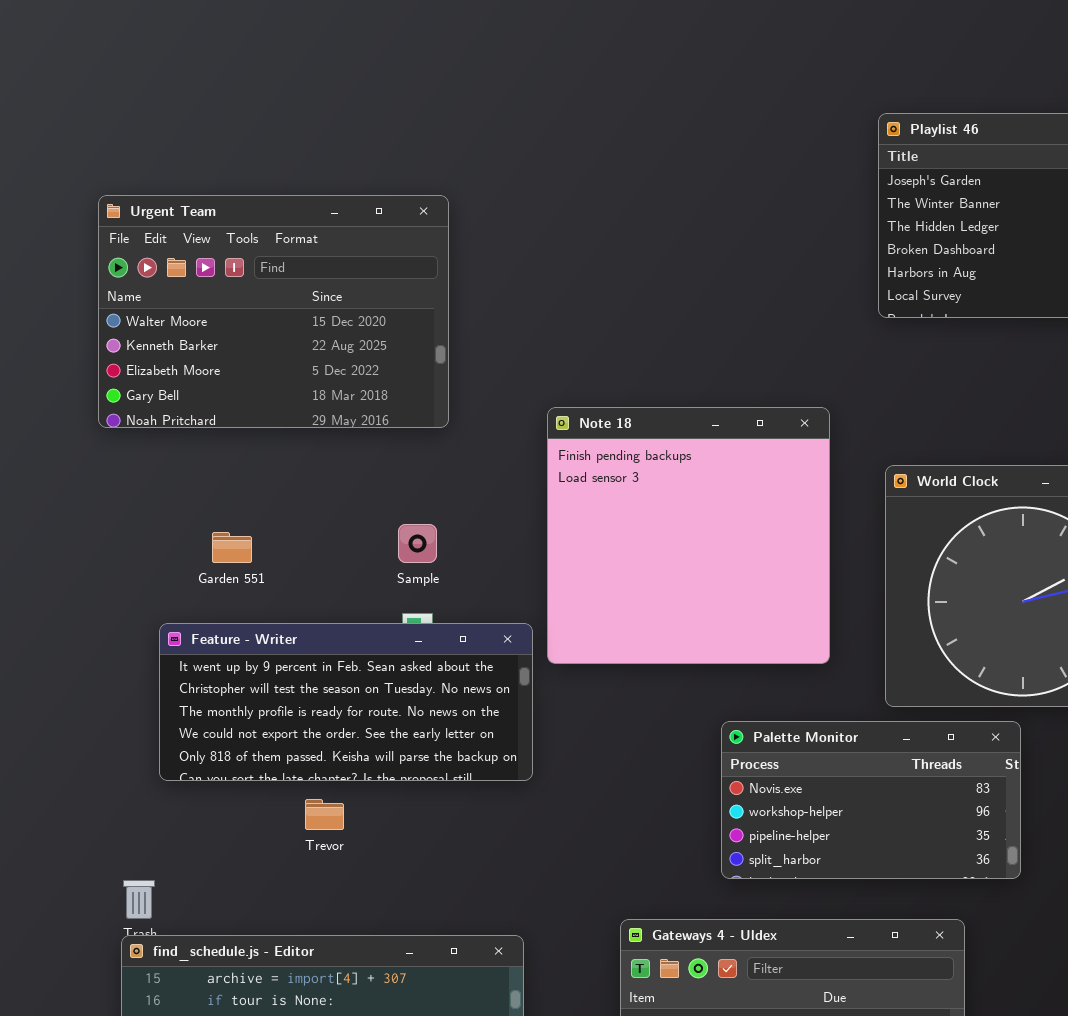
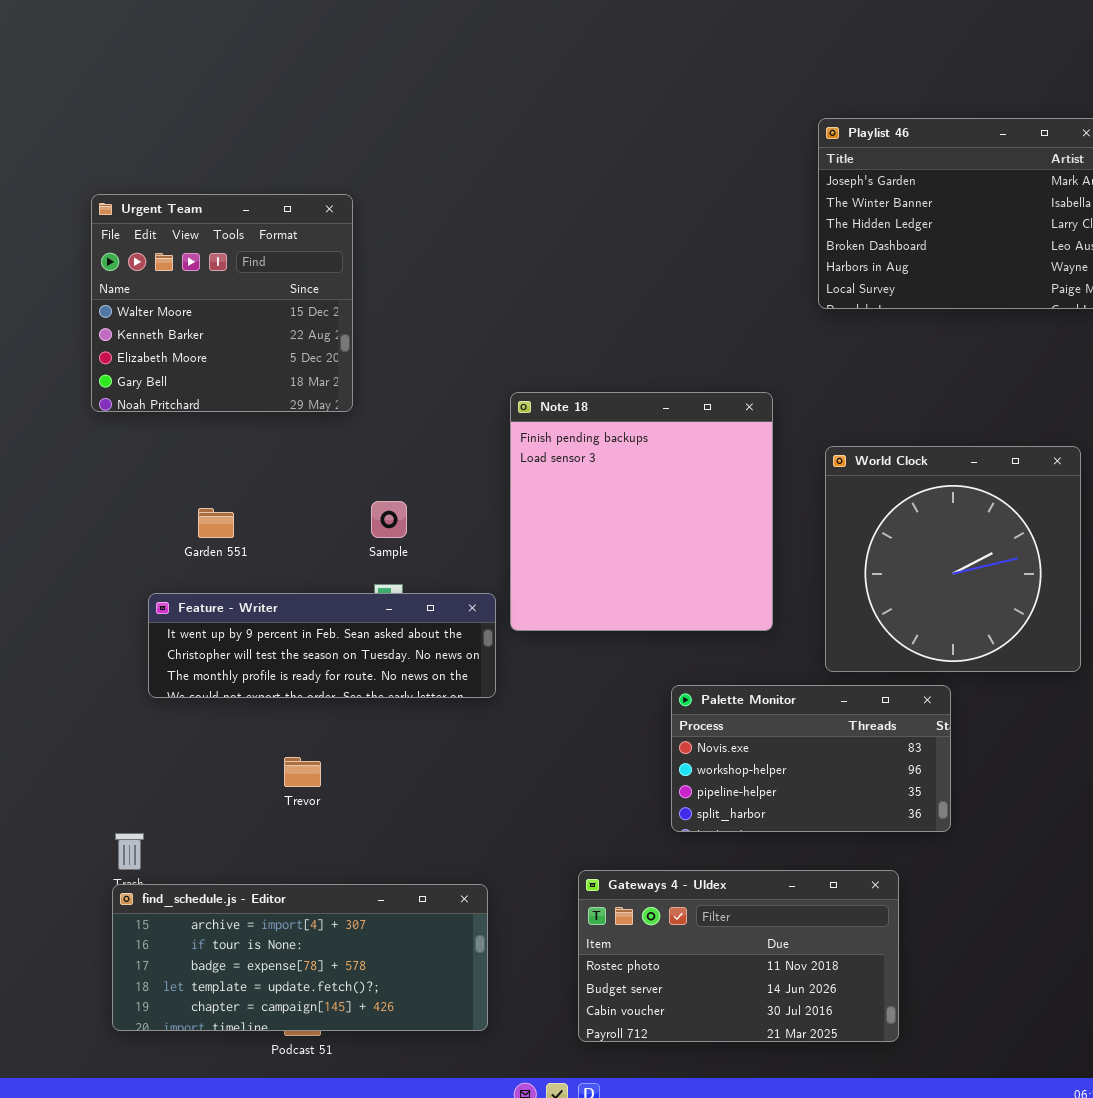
Urgent Team: [98,195,449,428] -> [91,194,353,412], resized
Feature - Writer: [159,623,533,781] -> [148,593,496,698], resized

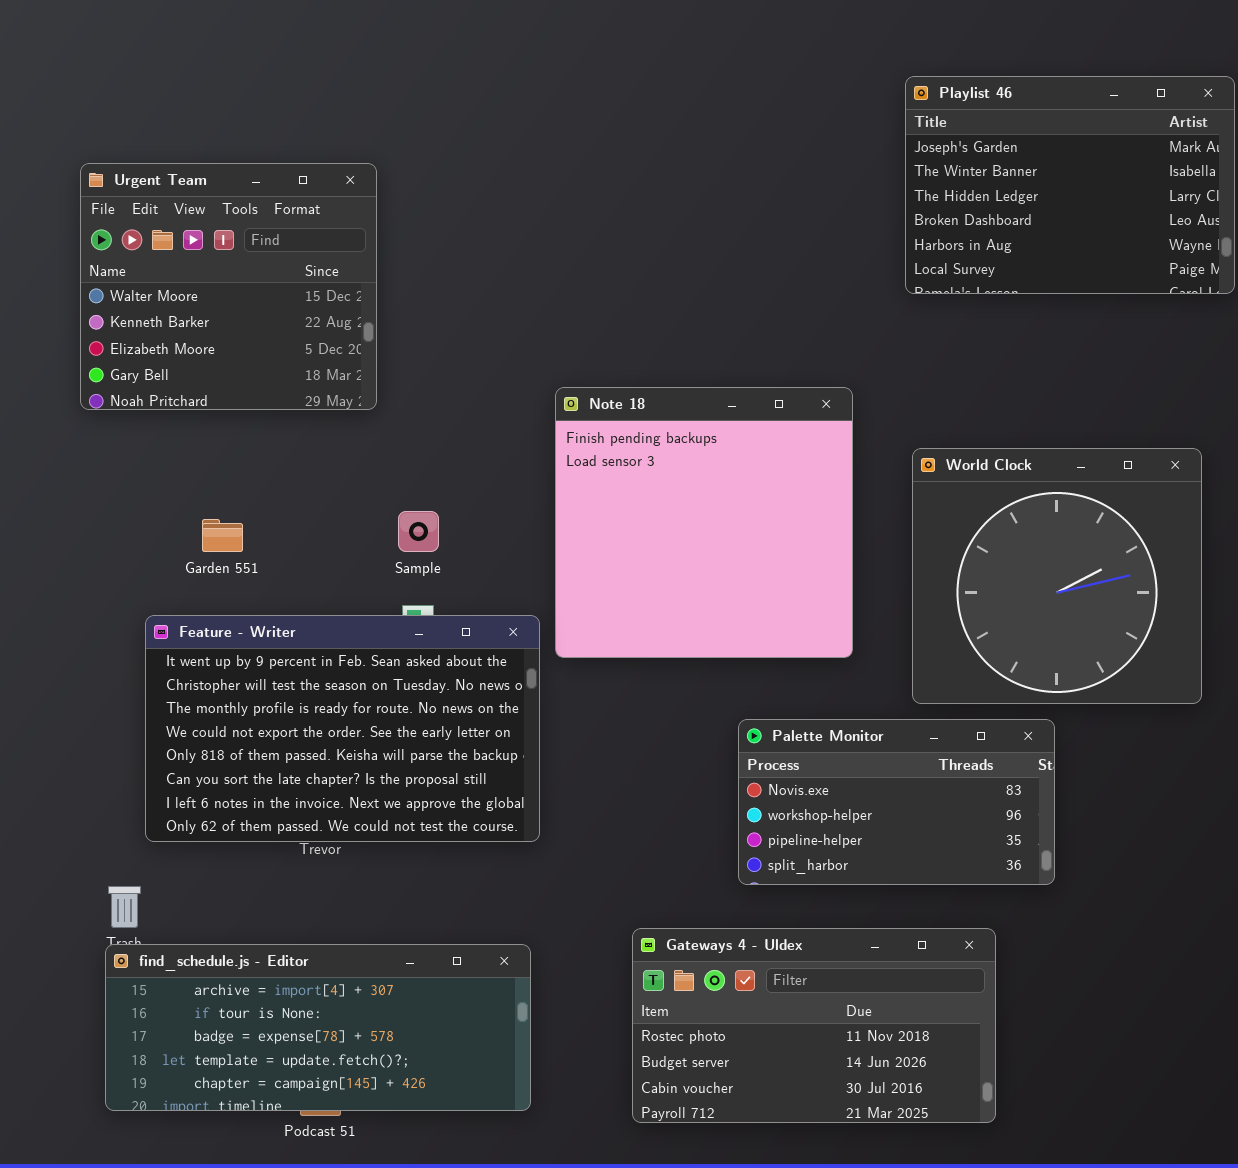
Feature - Writer: [148,593,496,698] -> [145,615,540,842], resized

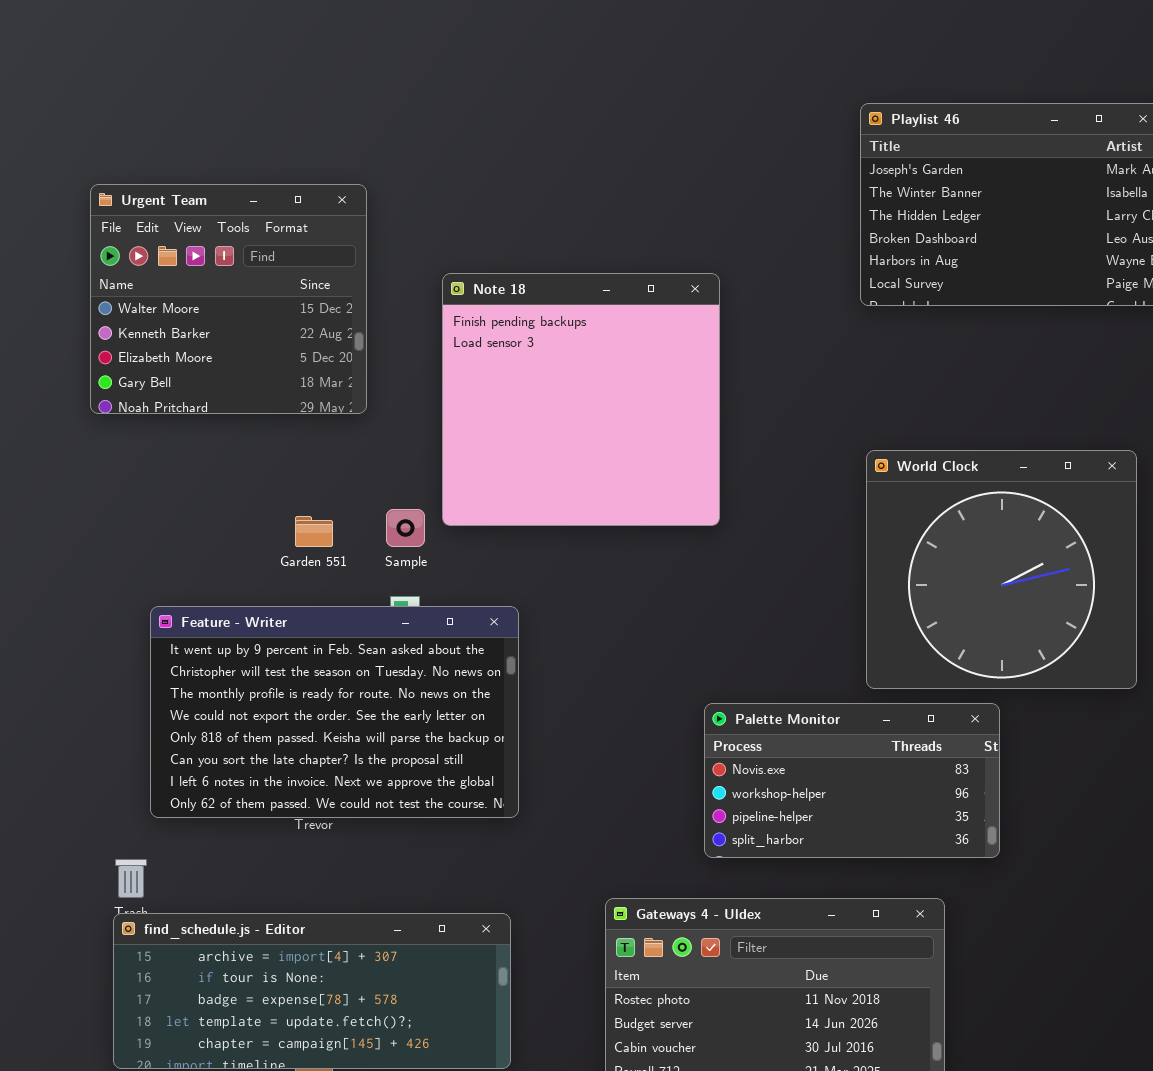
Note 18: [555,387,853,658] -> [442,273,720,526], moved
Garden 551: [202,519,243,552] -> [295,516,333,547], moved

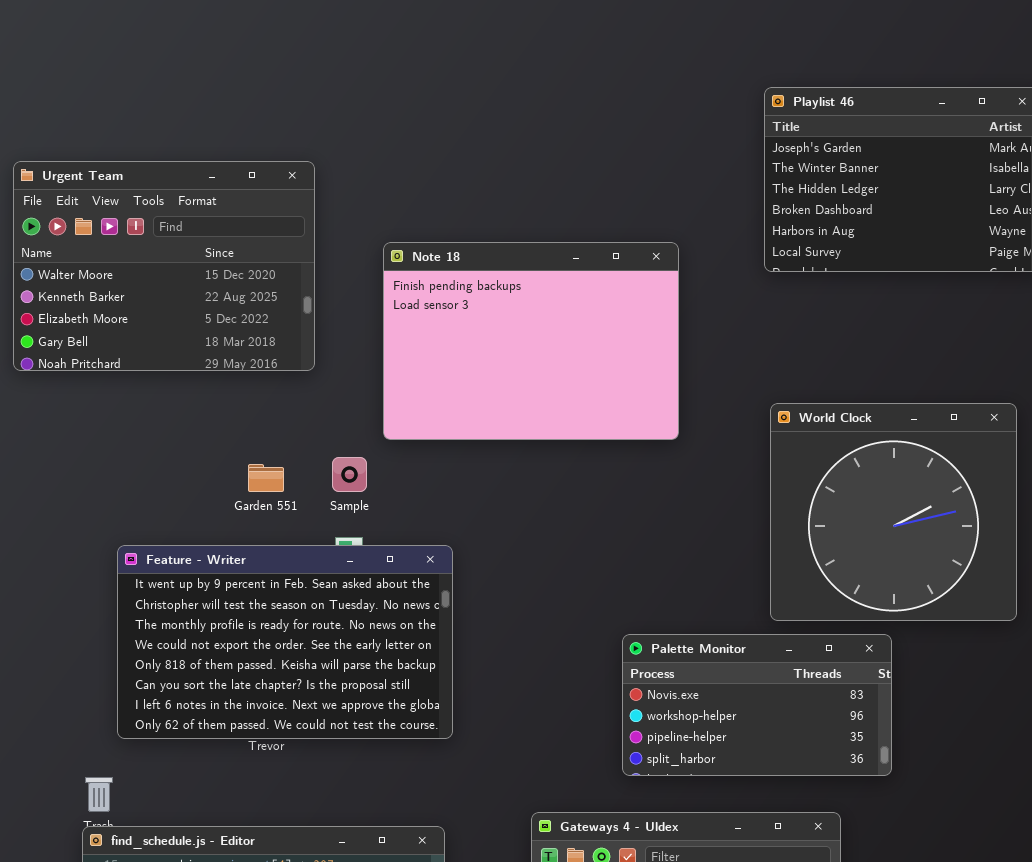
Urgent Team: [90,184,367,414] -> [13,161,315,371], resized
Note 18: [442,273,720,526] -> [383,242,679,440], resized

